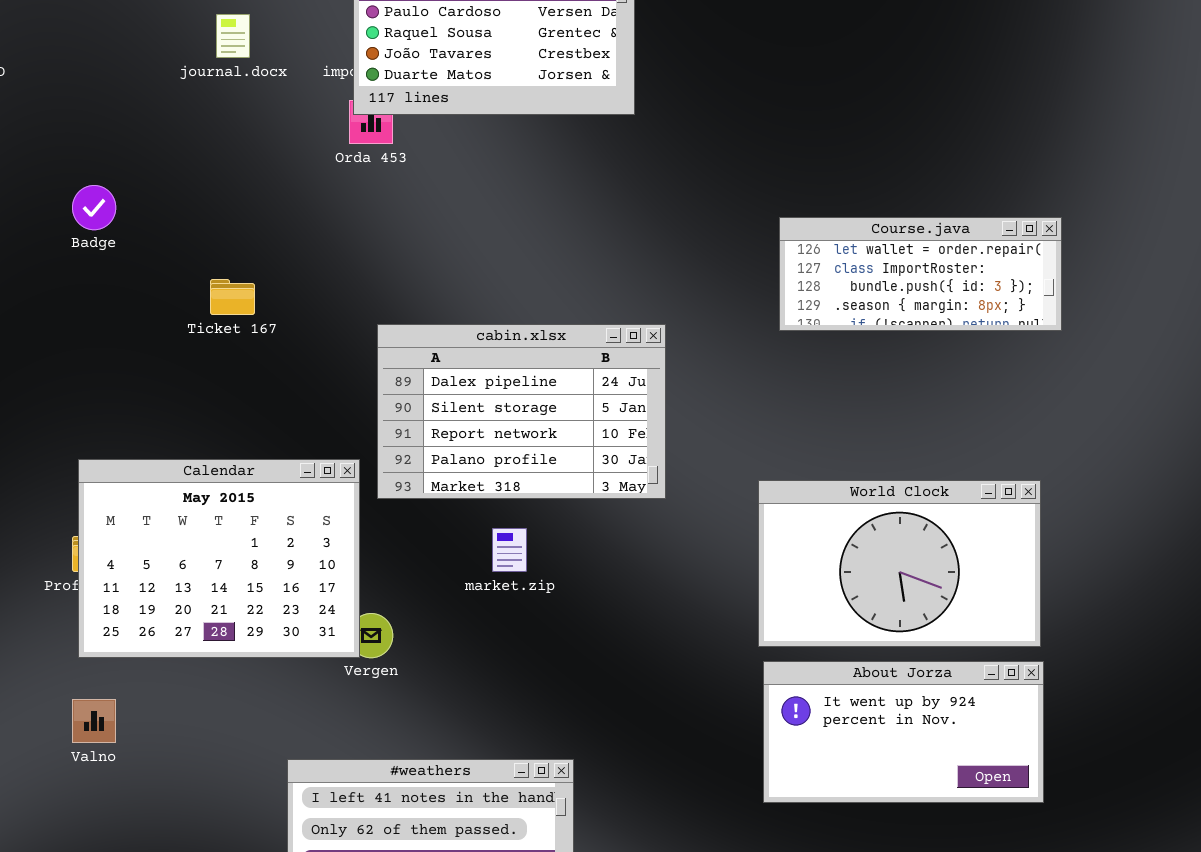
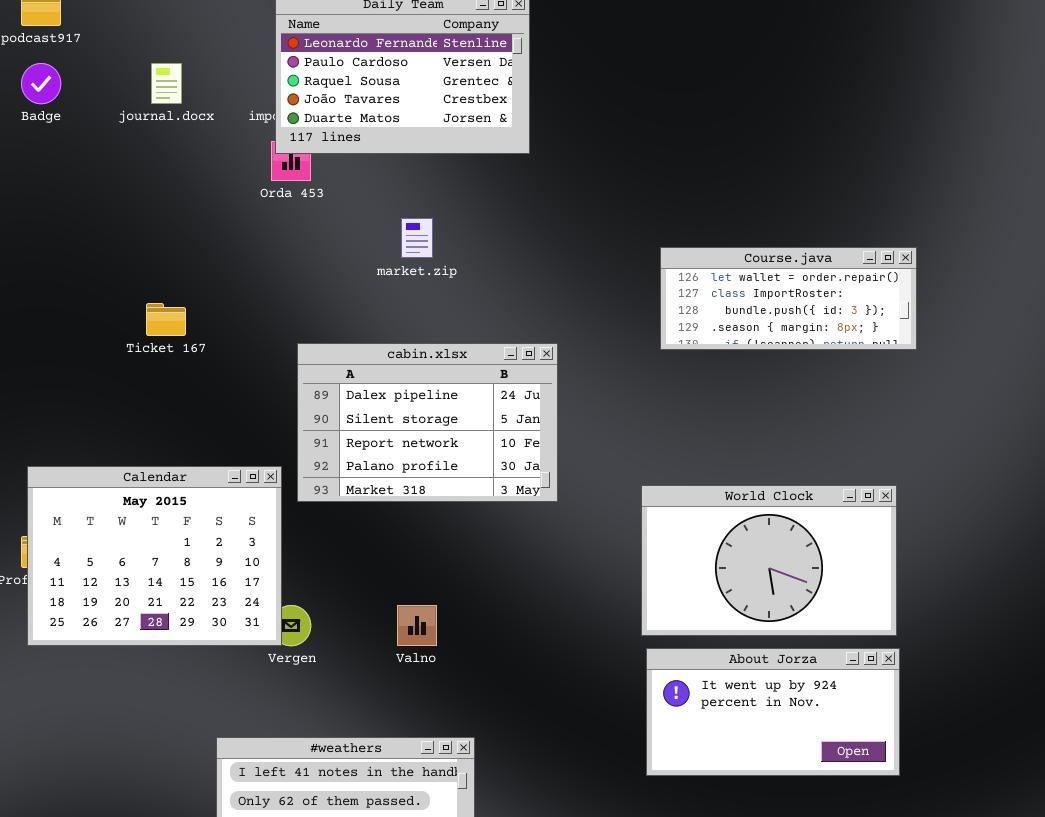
Badge: [72,185,116,230] -> [21,63,61,104], moved
market.zip: [492,528,527,572] -> [401,218,433,258], moved
Valno: [72,699,116,743] -> [397,605,437,646], moved

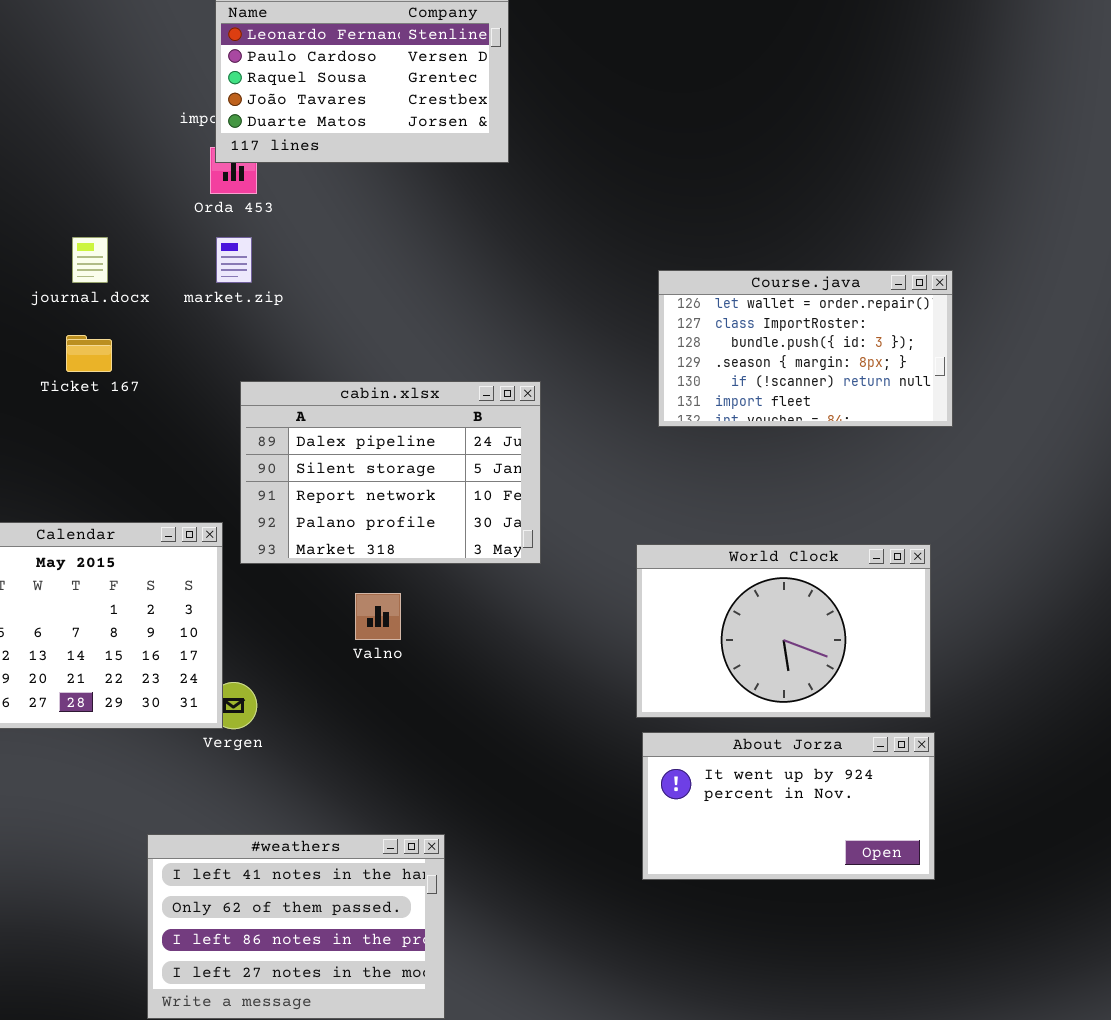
journal.docx: [151,63,182,104] -> [72,237,108,283], moved
market.zip: [401,218,433,258] -> [216,237,252,283], moved
Course.java: [660,247,917,350] -> [658,270,953,427], resized
Valno: [397,605,437,646] -> [355,593,401,640], moved

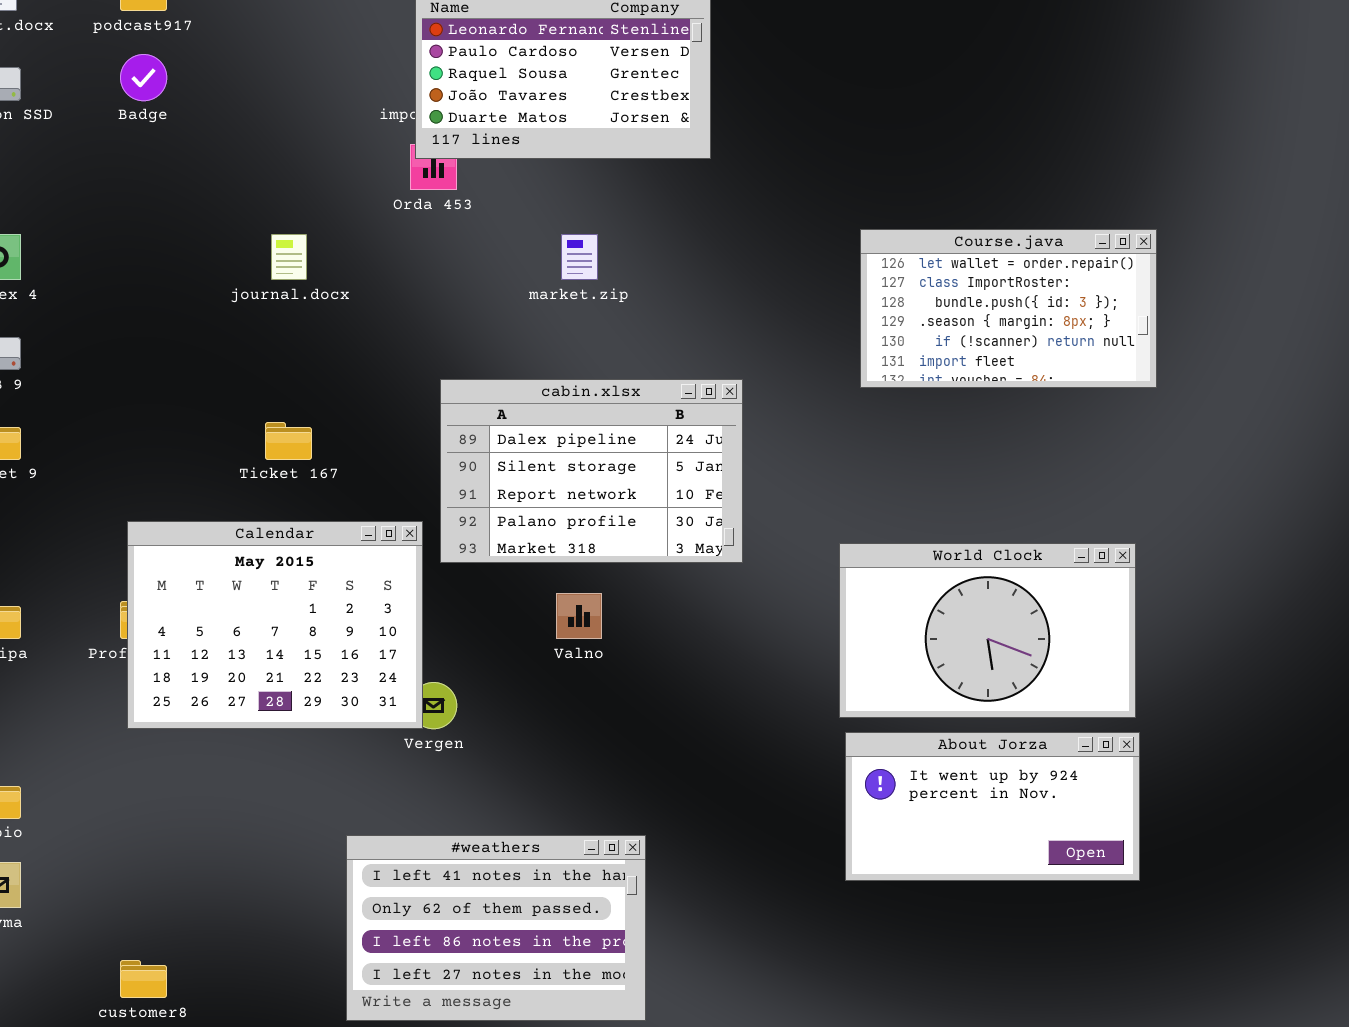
market.zip: [216,237,252,283] -> [561,234,598,280], moved
Course.java: [658,270,953,427] -> [860,229,1157,388], moved
Ticket 167: [66,335,112,372] -> [265,422,312,460], moved

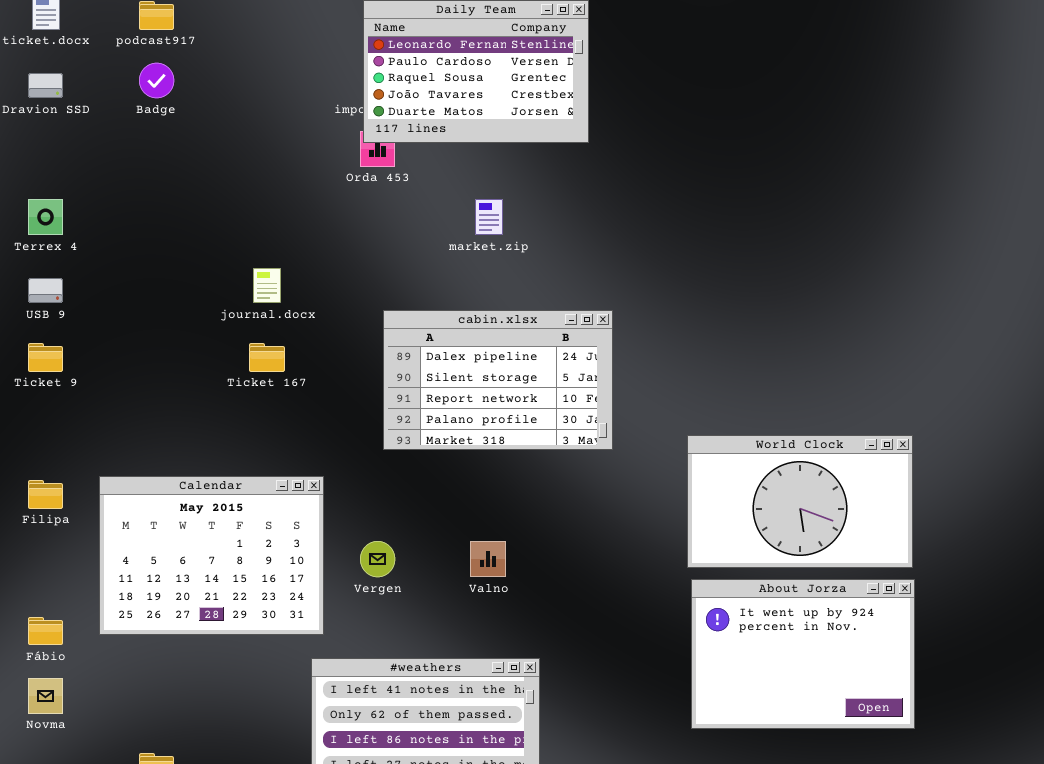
Course.java: [860,229,1157,388] -> none, closed
journal.docx: [271,234,307,280] -> [253,268,281,303], moved
Calendar: [127,521,423,729] -> [99,476,324,635], moved
Valno: [556,593,602,639] -> [470,541,506,577], moved
About Jorza: [845,732,1140,881] -> [691,579,915,729], resized

